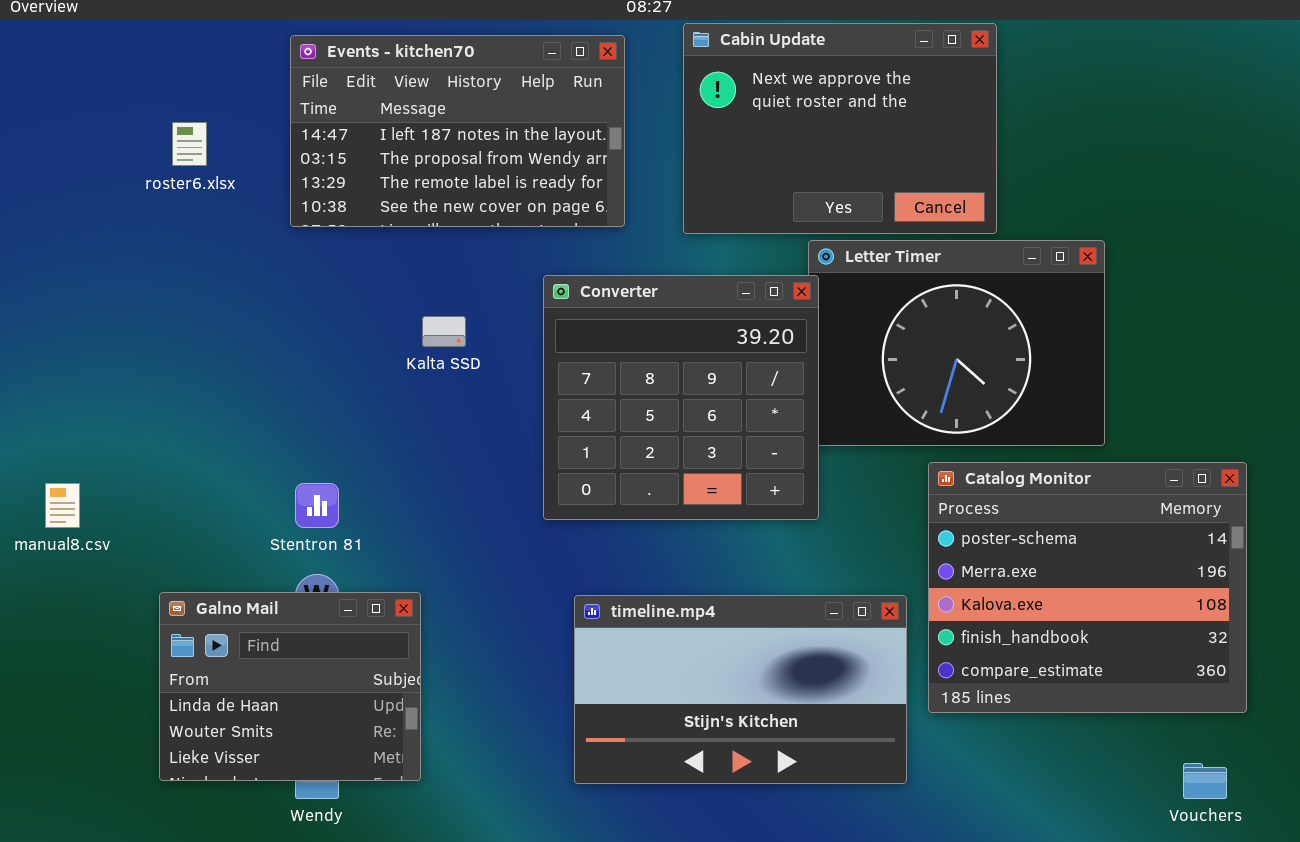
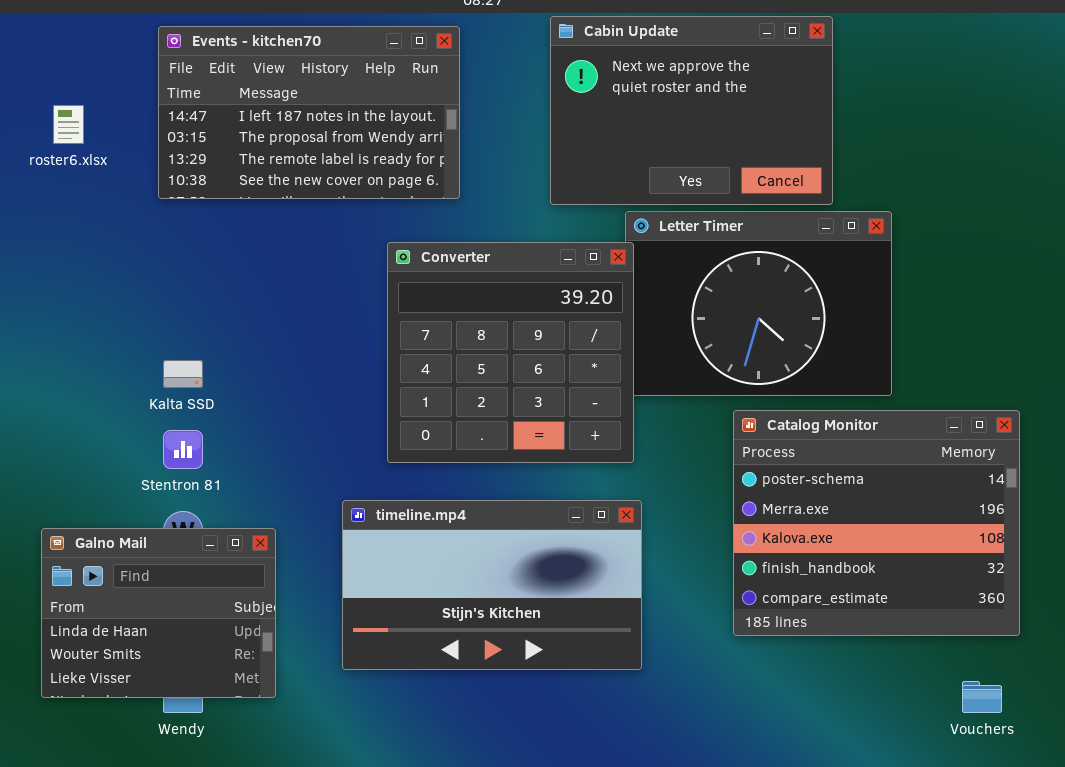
Cabin Update: [683,23,997,234] -> [550,16,833,205], moved
Kalta SSD: [422,316,466,347] -> [163,360,203,388], moved
timeline.mp4: [574,595,907,784] -> [342,500,642,670], moved

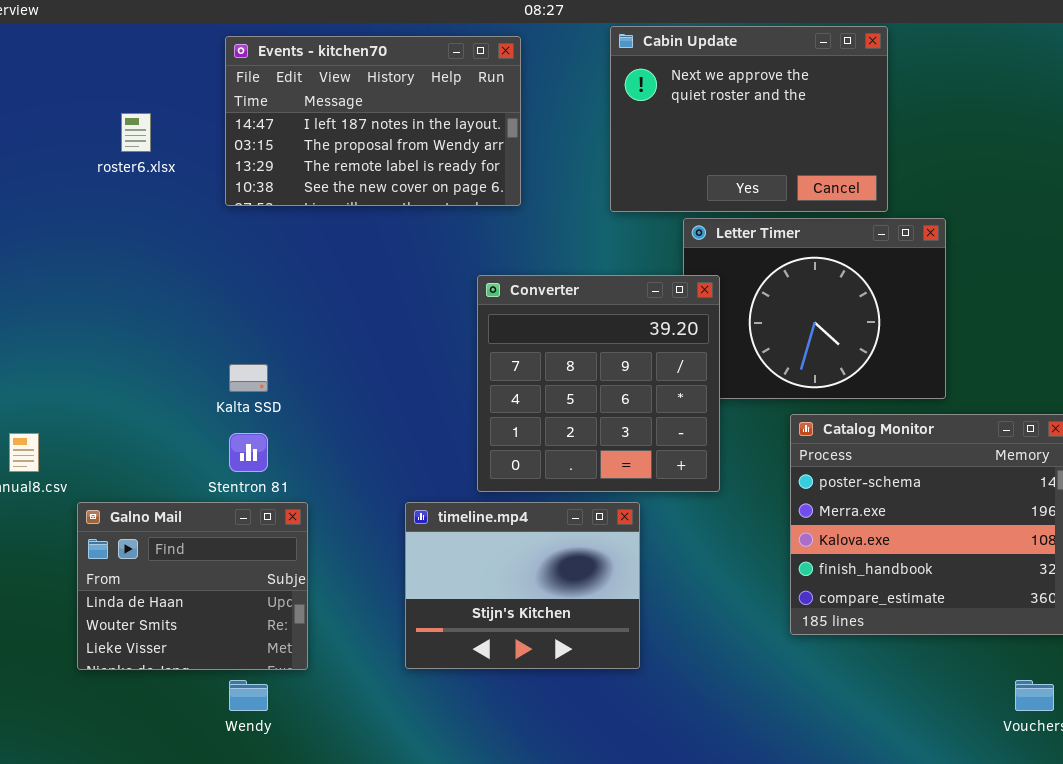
Converter: [387,242,634,463] -> [477,275,720,492], moved
timeline.mp4: [342,500,642,670] -> [405,502,640,669], resized
Galno Mail: [41,528,276,698] -> [77,502,308,670], moved

